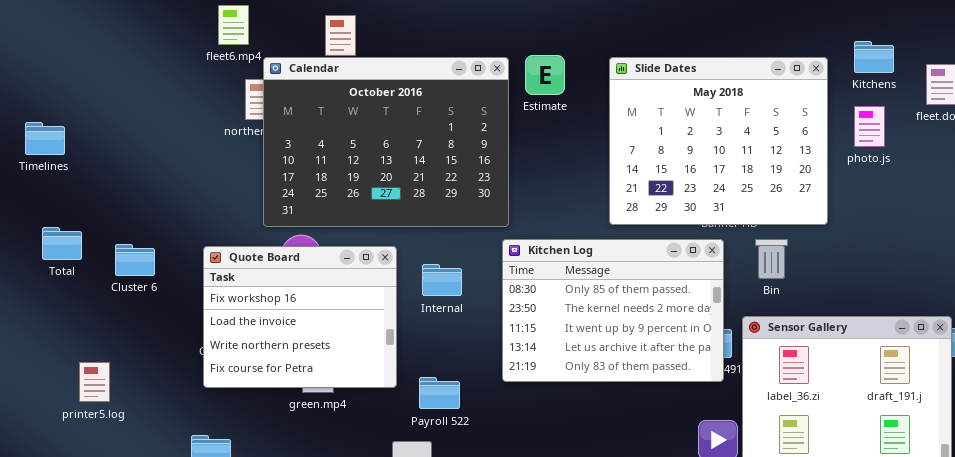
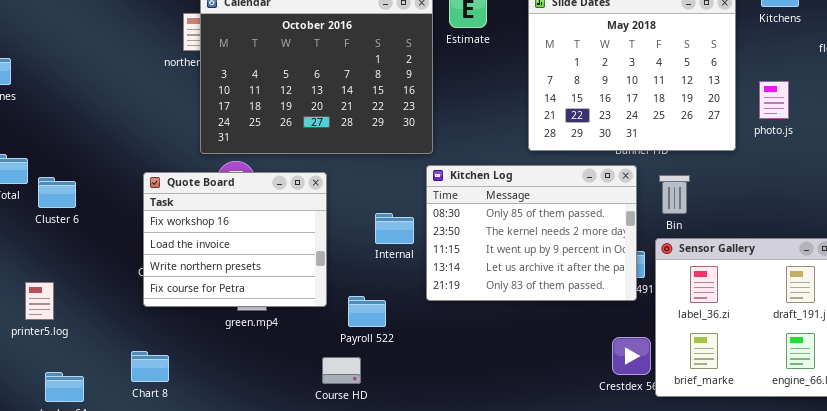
photo.js: [854,106,885,147] -> [759,81,789,119], moved
Bin: [755,239,788,279] -> [659,175,690,214], moved
Cluster 6: [115,244,155,276] -> [38,177,76,208], moved
Internal: [422,264,462,296] -> [375,213,414,244], moved

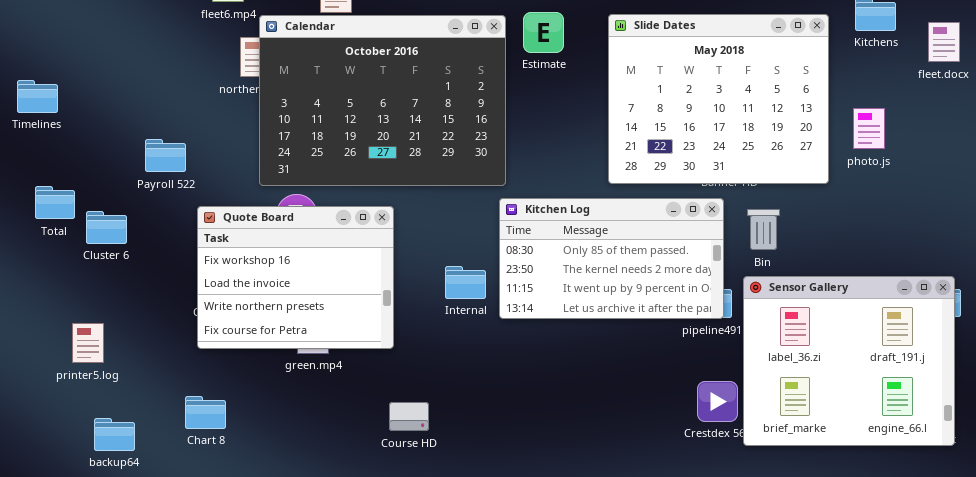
Kitchen Log: [426,165,637,301] -> [499,198,724,319], resized
Internal: [375,213,414,244] -> [445,266,486,299], moved
Payroll 522: [348,296,386,327] -> [145,139,186,172], moved

